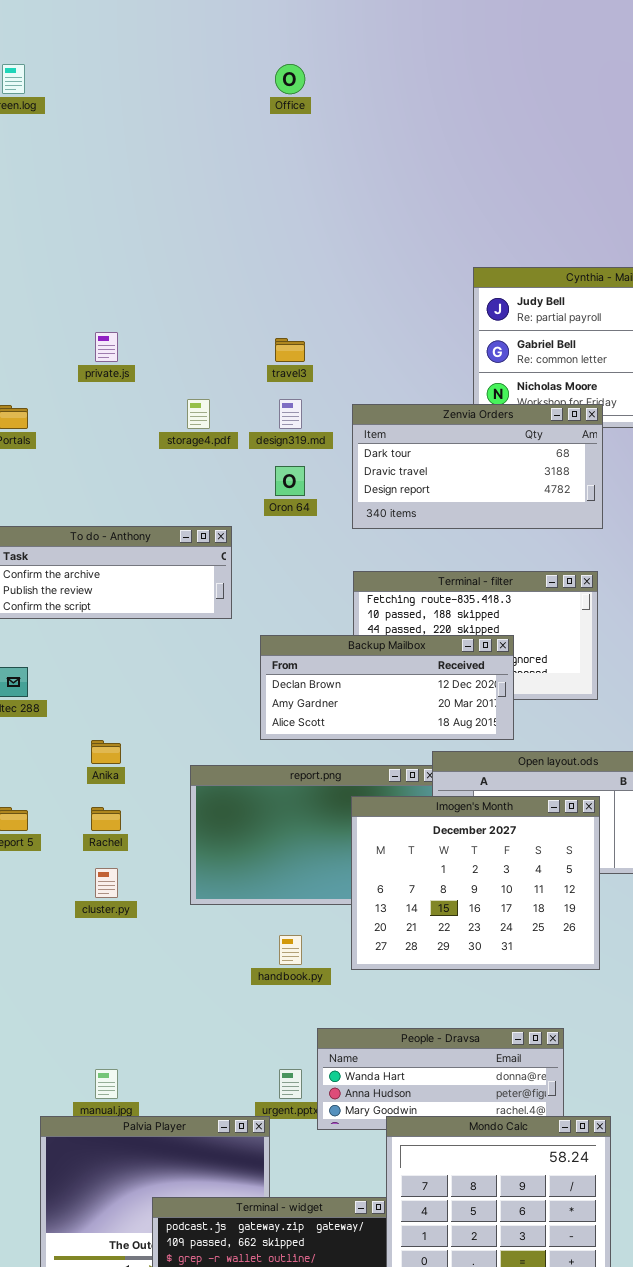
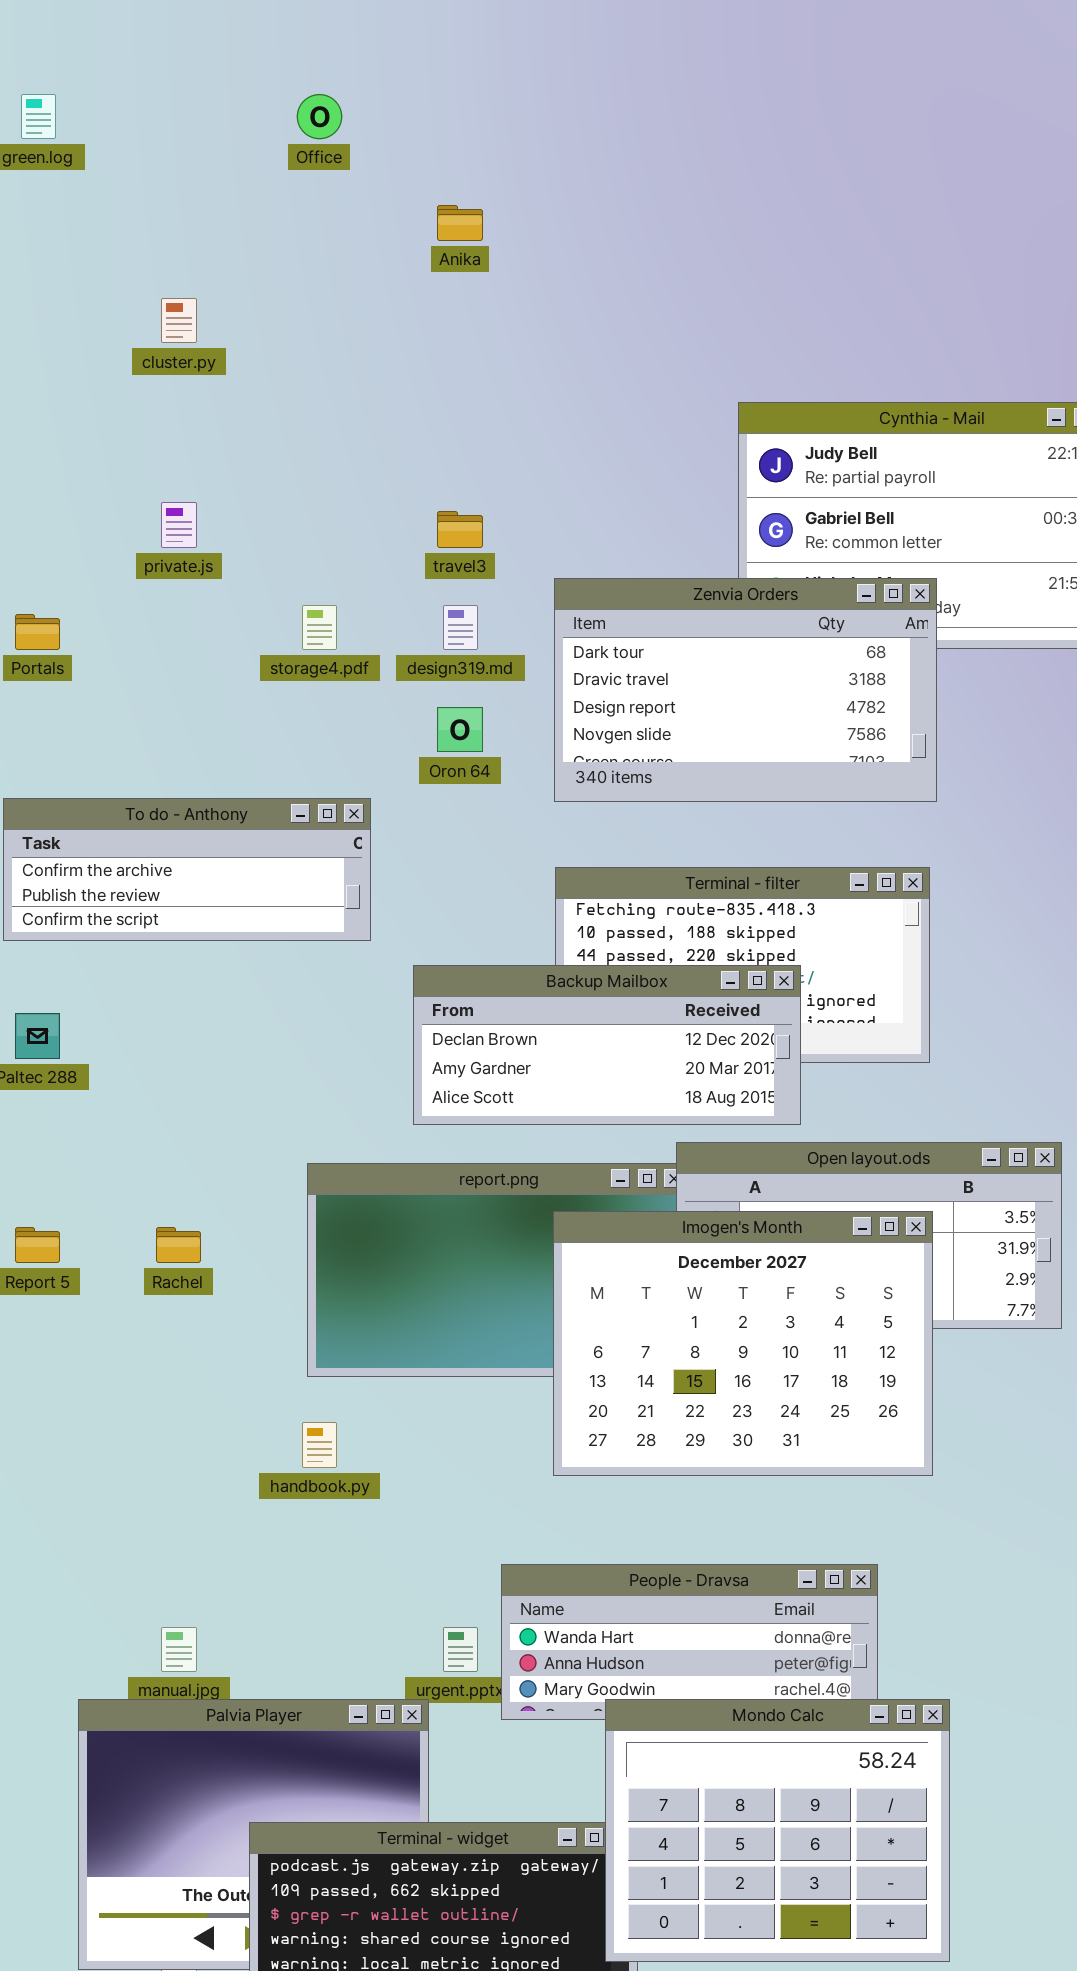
Office: [275,64,305,94] -> [297,94,342,139], moved
Zenvia Orders: [352,404,603,529] -> [554,578,937,802], resized
Anika: [91,740,121,764] -> [437,205,483,241], moved
cluster.py: [95,868,118,898] -> [161,298,197,343], moved
handbook.py: [279,935,302,965] -> [302,1422,337,1468], moved

